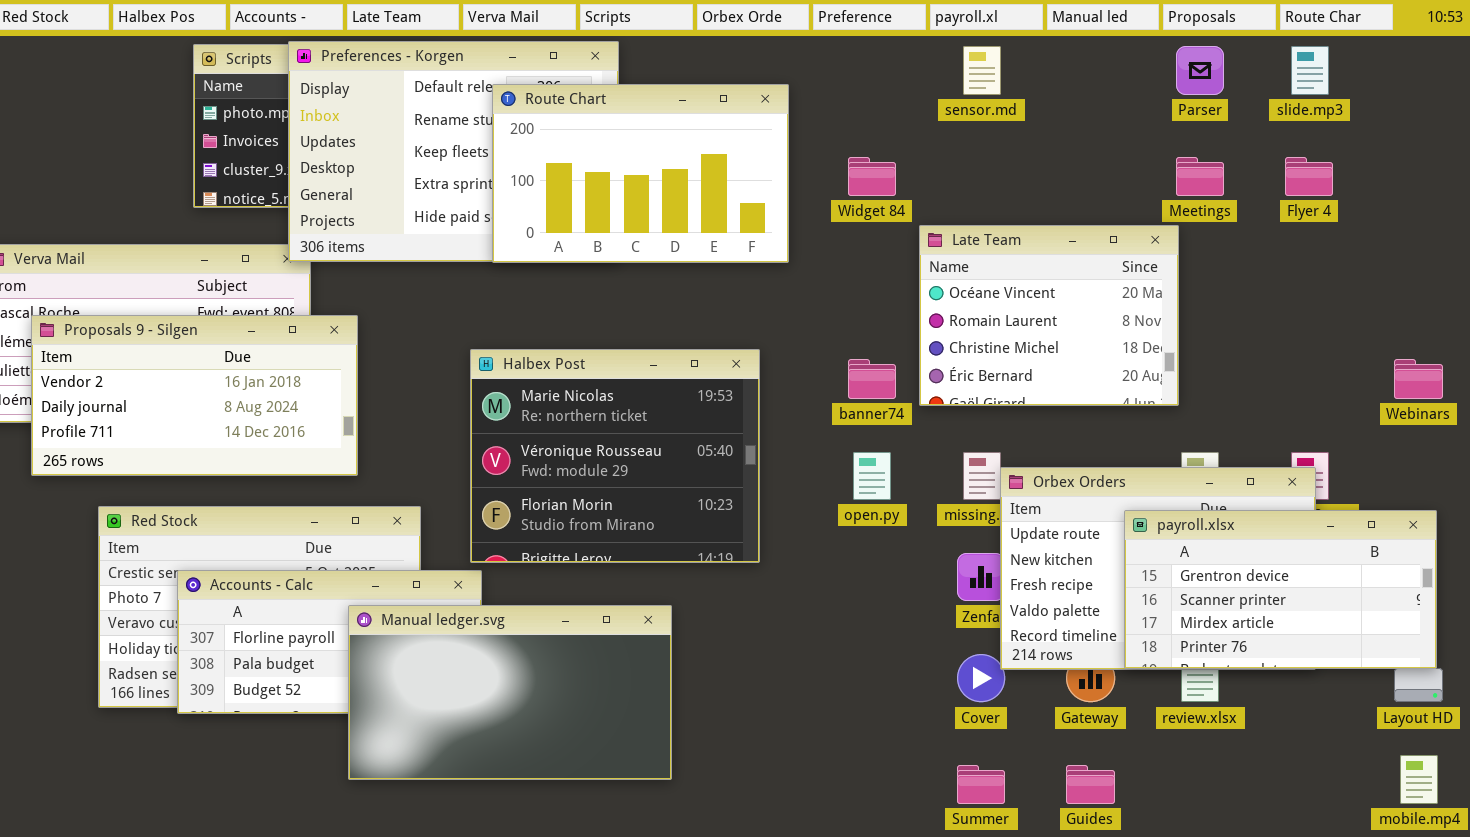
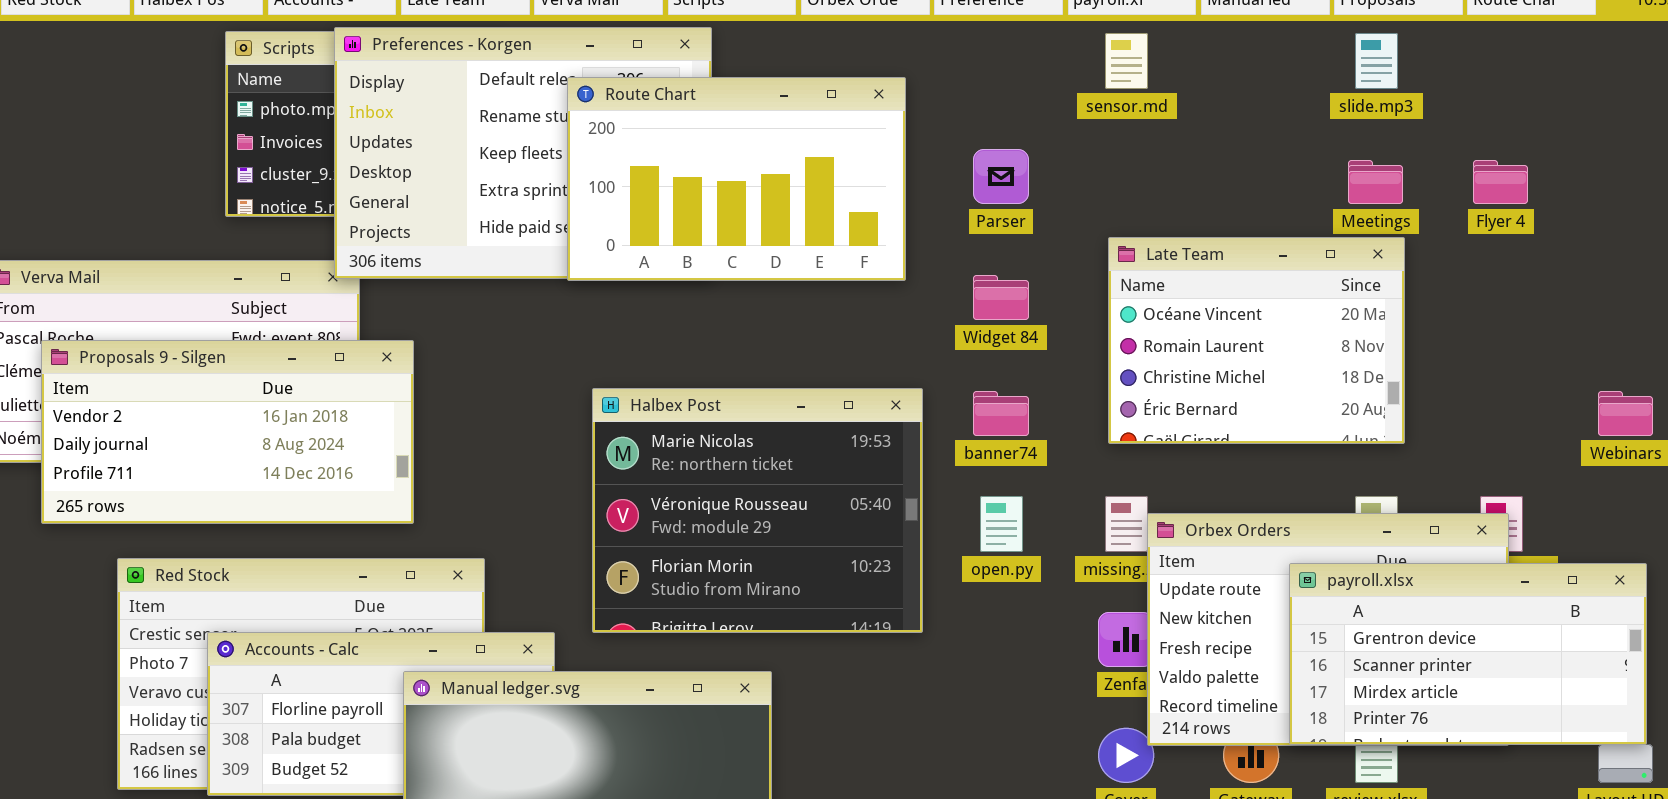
Parser: [1176,46,1224,95] -> [973,149,1029,204], moved
slide.mp3: [1291,46,1329,95] -> [1355,33,1398,89], moved
Widget 84: [848,157,896,196] -> [973,275,1029,320], moved
Late Team: [919,225,1179,406] -> [1108,237,1405,444], moved
Halbex Post: [470,349,760,563] -> [592,388,923,633], moved

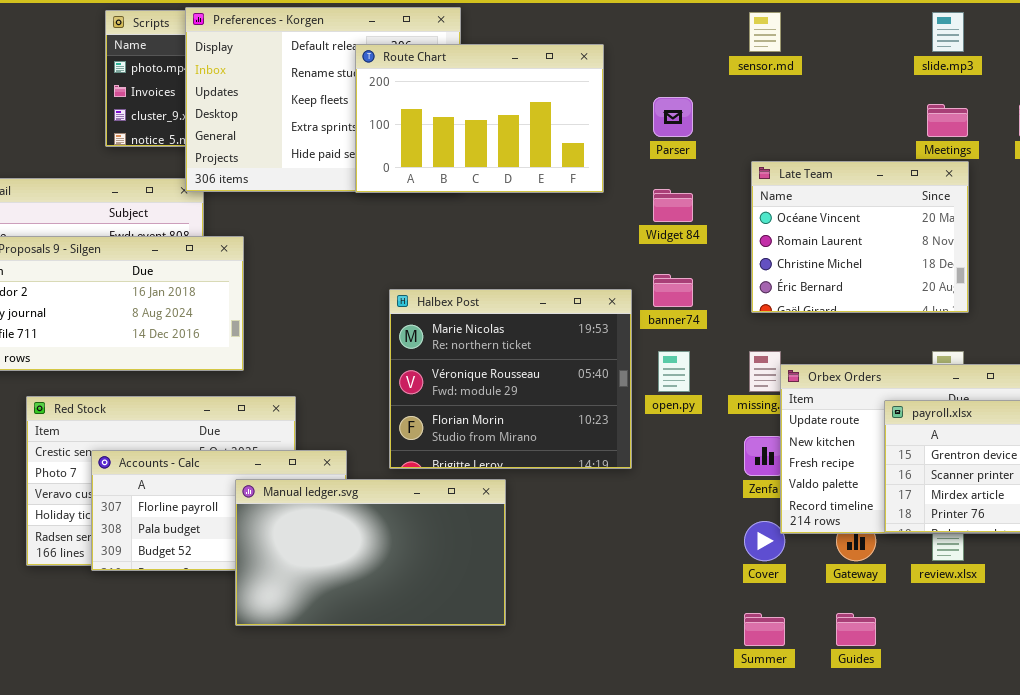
Halbex Post: [592,388,923,633] -> [389,289,632,469], moved

